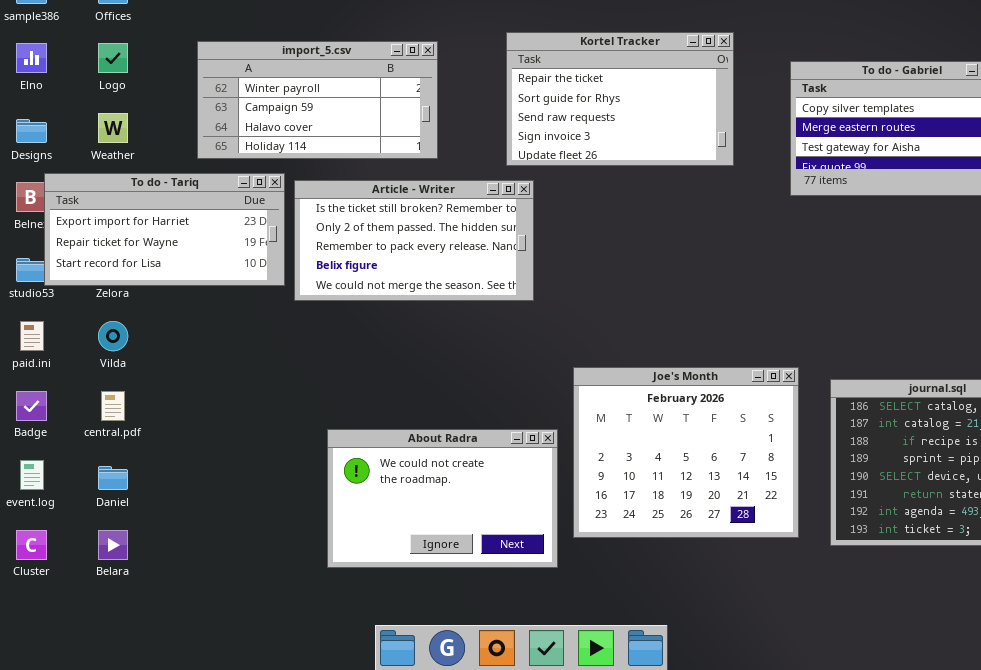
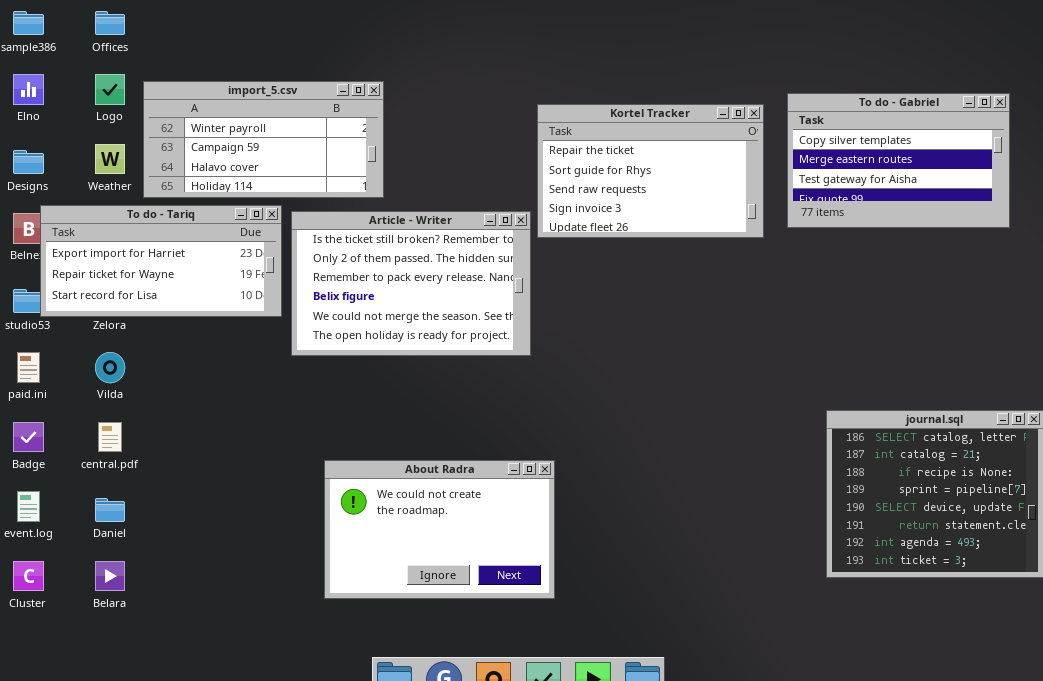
Kortel Tracker: [506,32,734,166] -> [537,104,764,238], moved
import_5.csv: [197,41,438,159] -> [143,81,384,198], moved
Article - Writer: [294,180,534,301] -> [291,211,531,356], resized
Joe's Month: [573,367,799,538] -> none, closed

